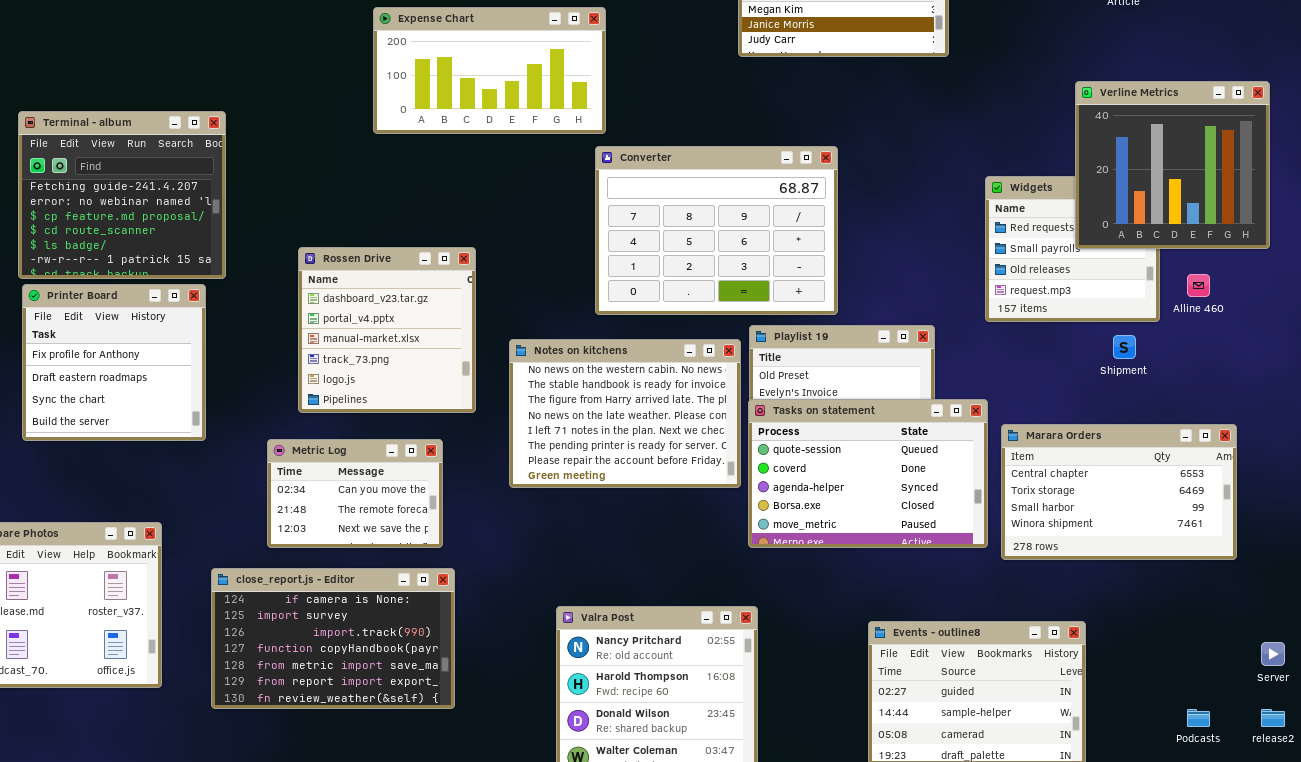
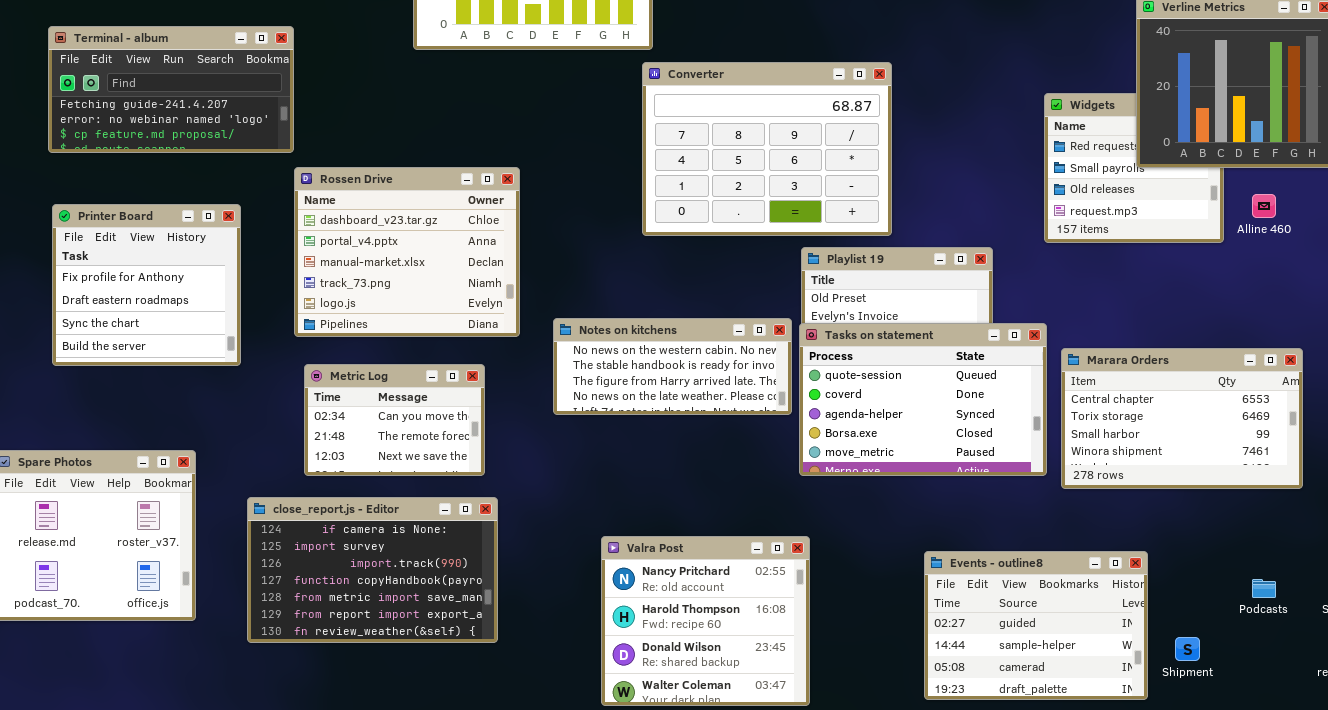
Terminal - album: [18,111,226,279] -> [48,26,294,153], resized
Rossen Drive: [298,247,476,413] -> [294,167,520,337], resized
Shipment: [1113,335,1136,359] -> [1175,637,1200,661], moved
Notes on kitchens: [509,339,741,488] -> [553,318,792,415], resized
Podcasts: [1187,709,1210,727] -> [1252,579,1276,598], moved

